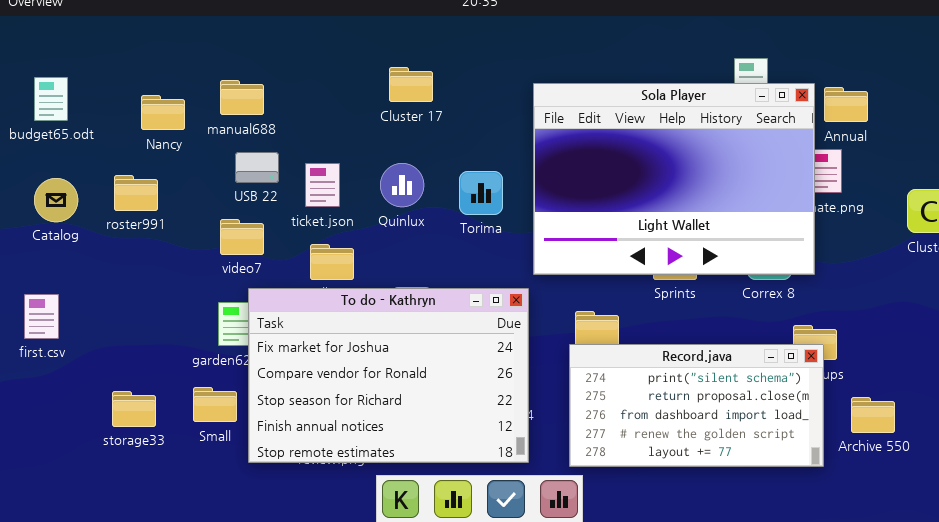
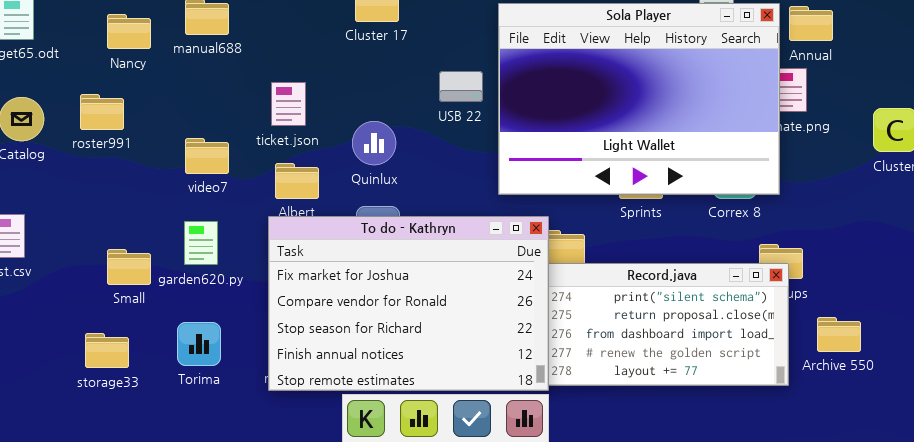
USB 22: [235,152,279,183] -> [439,71,483,102], moved
Quinlux: [380,163,424,207] -> [352,121,396,165], moved
Torima: [459,171,503,215] -> [177,322,221,366], moved
To do - Kathryn: [248,288,529,463] -> [268,216,549,391], moved
Small: [193,387,237,422] -> [107,249,151,285], moved
storage33: [112,391,156,427] -> [85,333,129,368], moved

